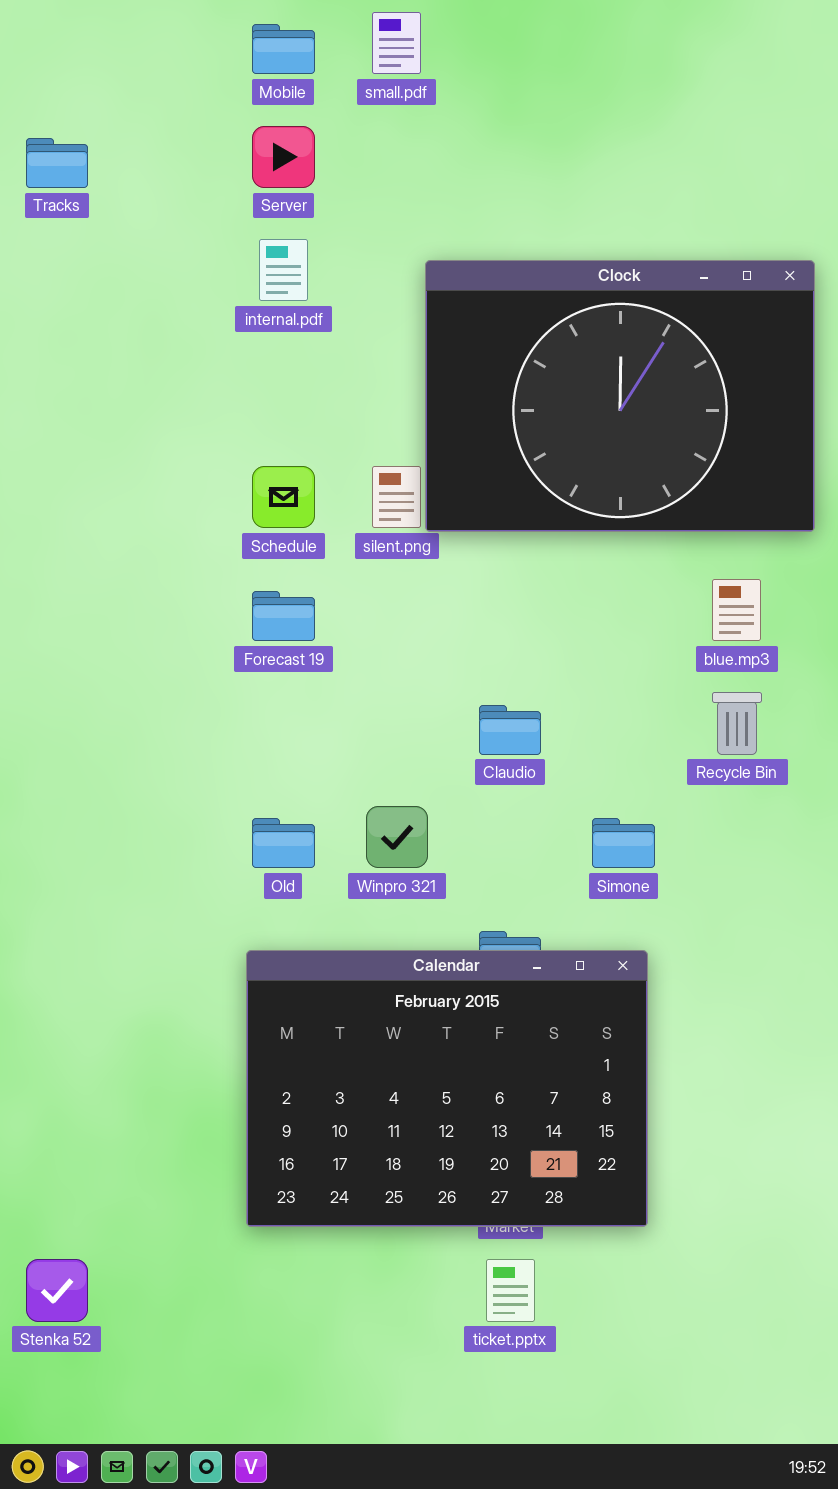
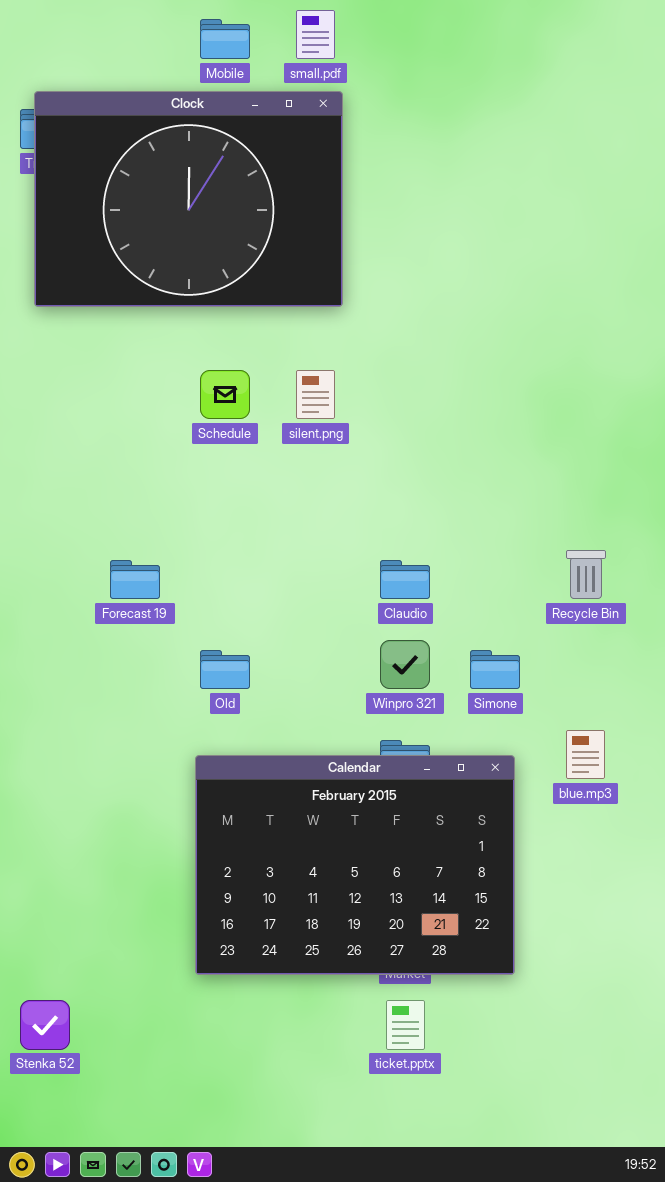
Clock: [425,260,815,532] -> [34,91,343,307], moved
blue.mp3: [712,579,761,641] -> [566,730,605,779], moved
Forecast 19: [252,591,315,641] -> [110,560,160,599], moved
Winpro 321: [366,806,428,868] -> [380,640,430,689], moved

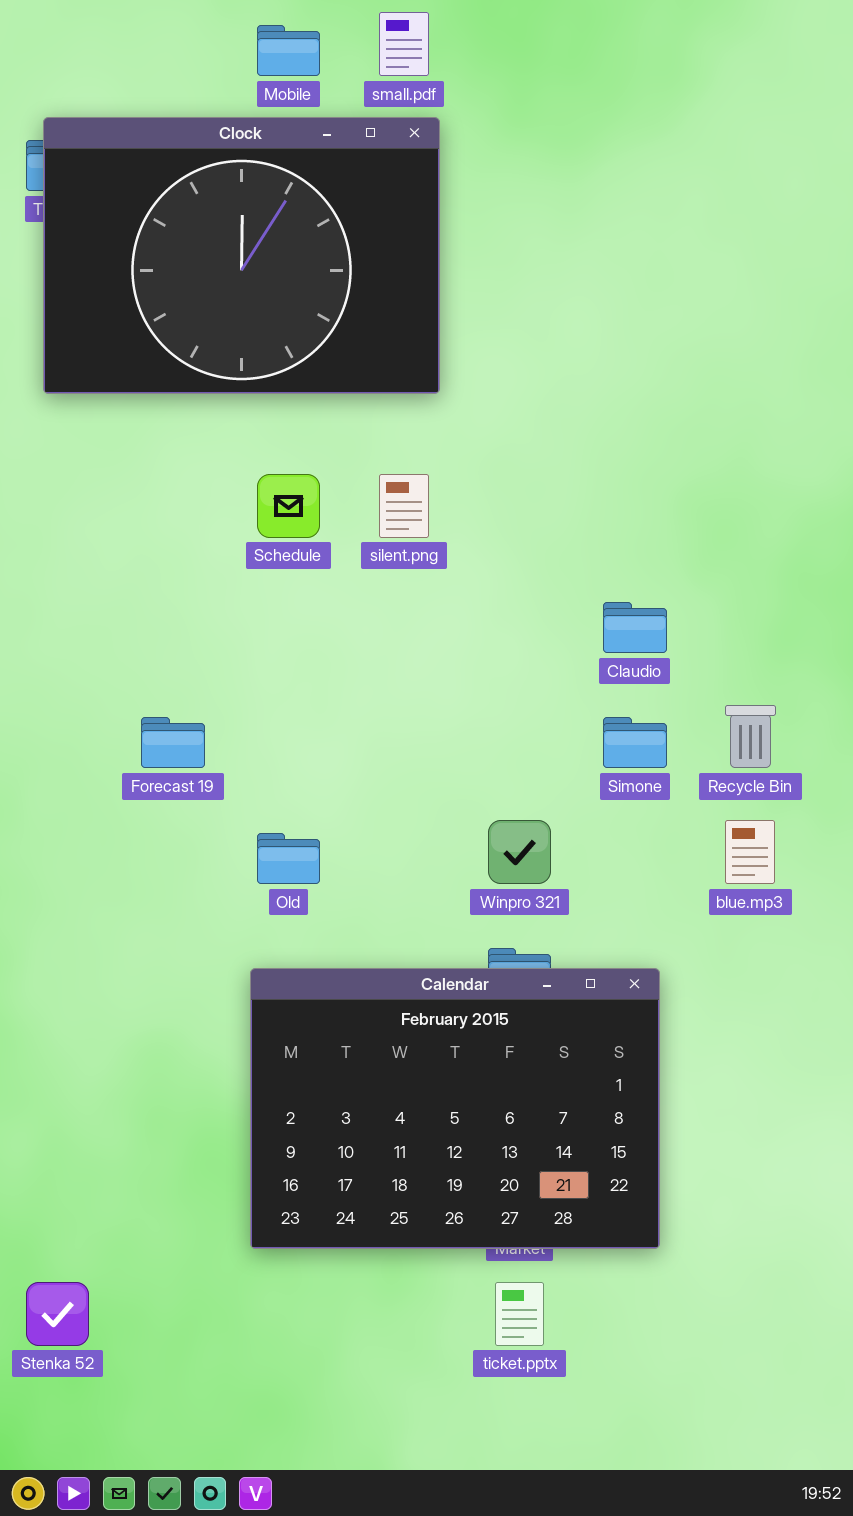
Claudio: [380,560,430,599] -> [603,602,667,653], moved
Simone: [470,650,520,689] -> [603,717,667,768], moved
blue.mp3: [566,730,605,779] -> [725,820,775,884], moved

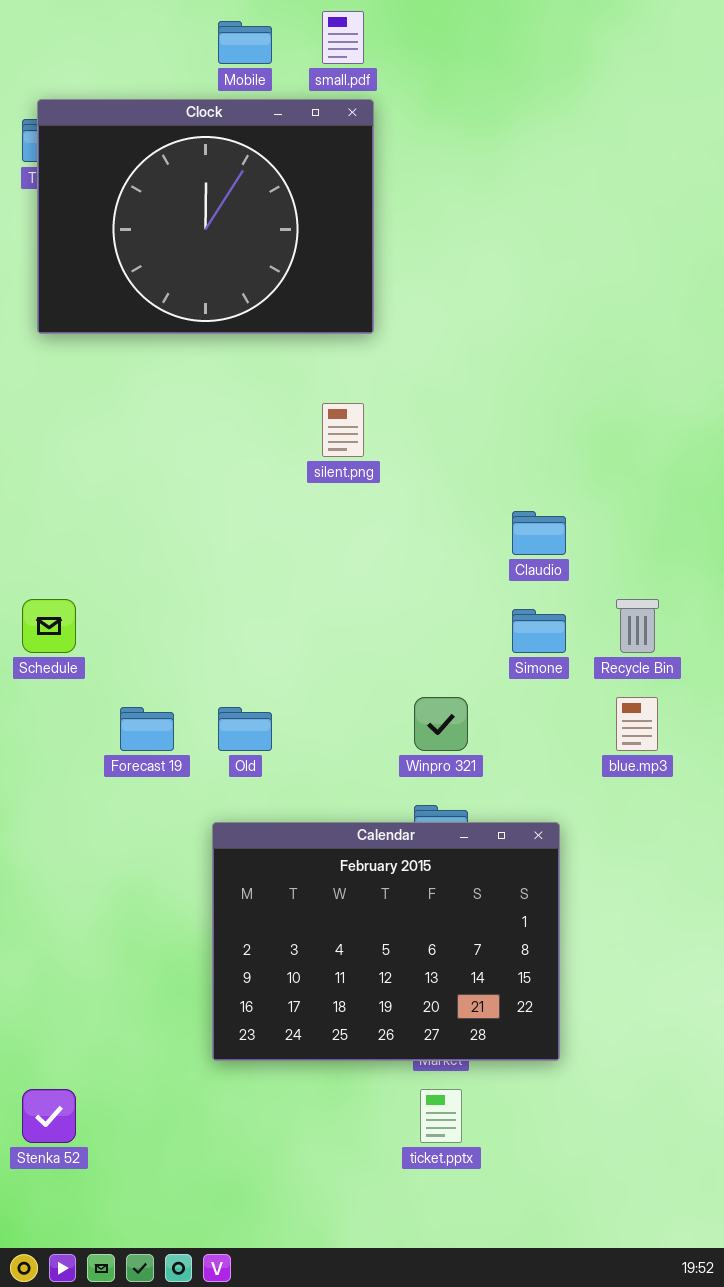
Schedule: [257,474,320,538] -> [22,599,76,653], moved
Forecast 19: [141,717,205,768] -> [120,707,174,751], moved

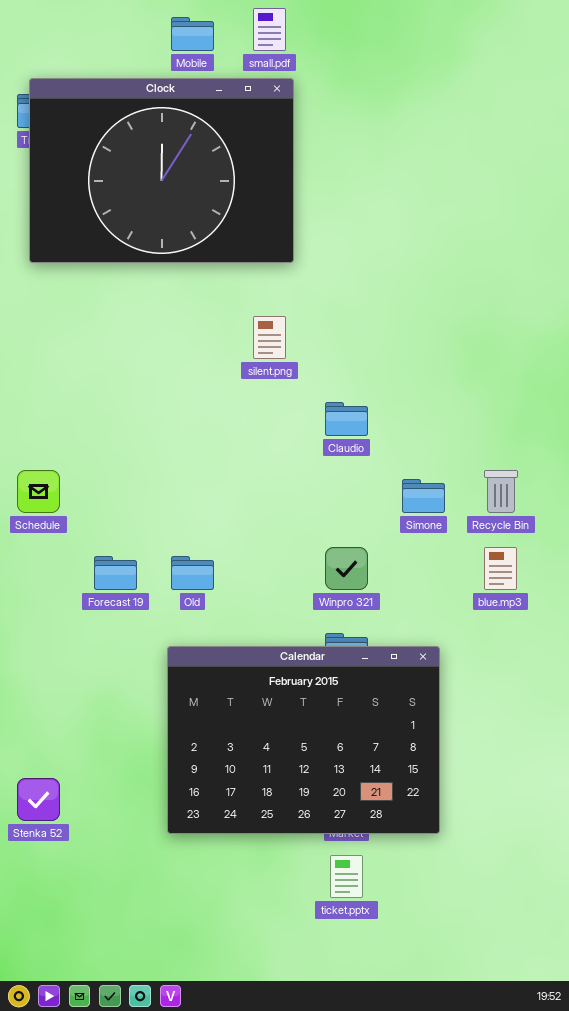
Claudio: [512,511,566,555] -> [325,402,368,436], moved
Stenka 52: [22,1089,76,1143] -> [17,778,60,821], moved

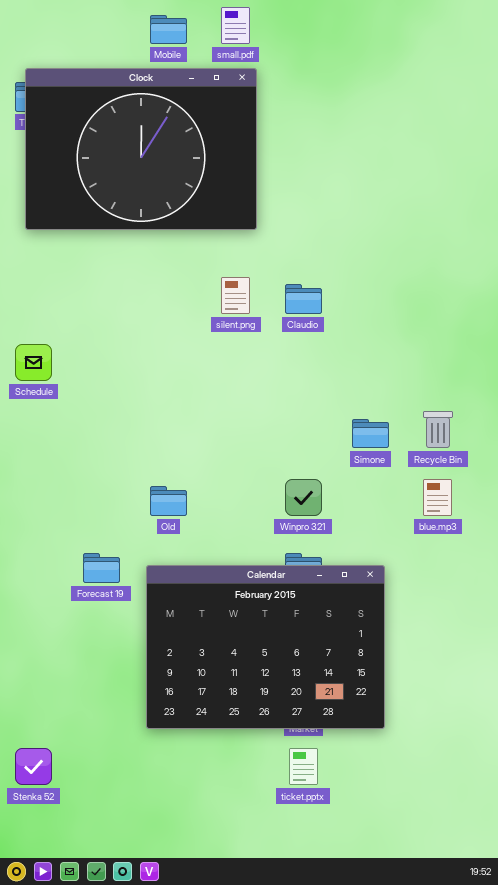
Claudio: [325,402,368,436] -> [285,284,322,314], moved
Schedule: [17,470,60,513] -> [15,344,52,381], moved
Forecast 19: [94,556,137,590] -> [83,553,120,583], moved
Stenka 52: [17,778,60,821] -> [15,748,52,785], moved

